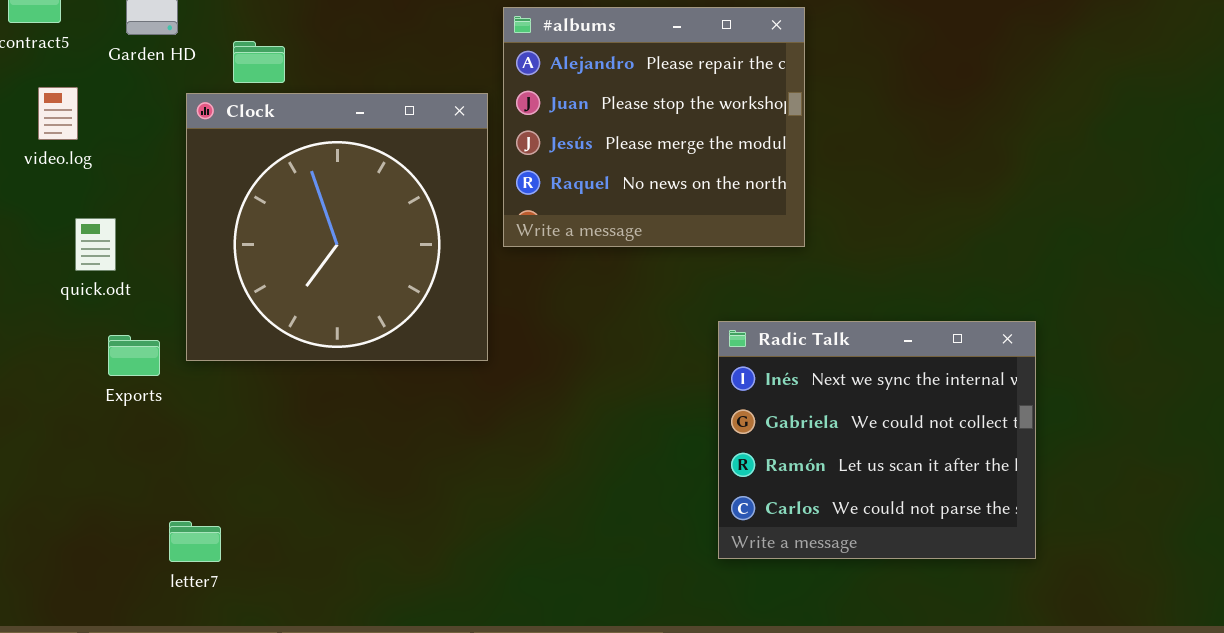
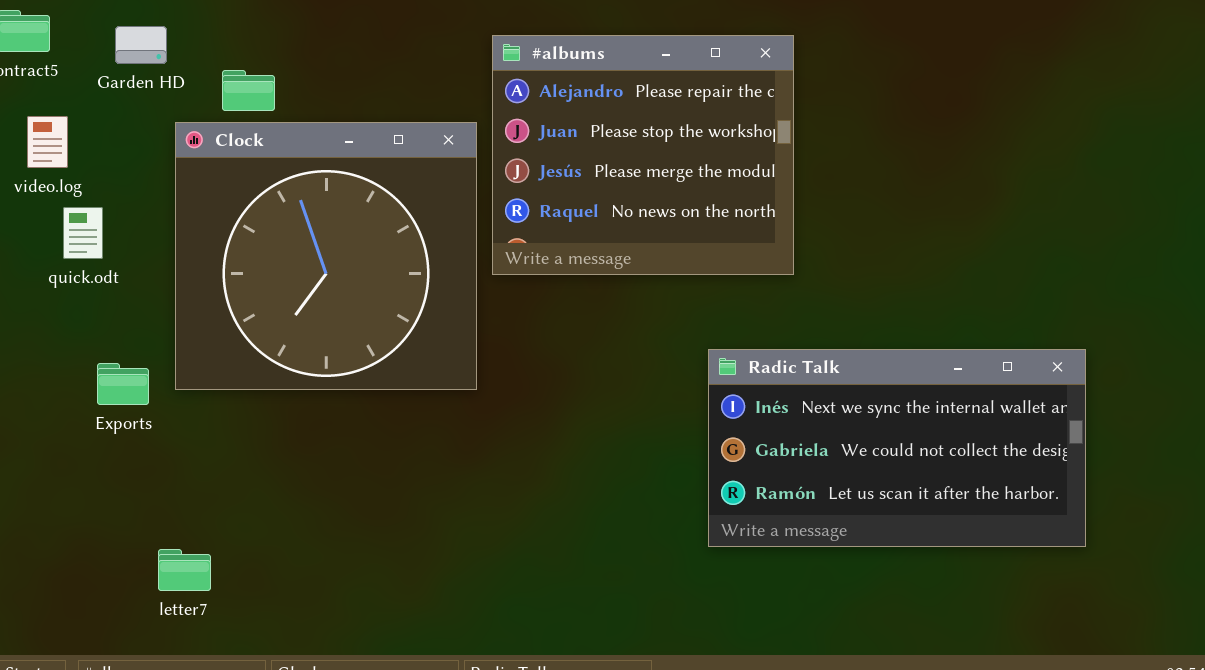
quick.odt: [75,218,116,271] -> [63,207,103,259], moved
Radic Talk: [718,321,1036,559] -> [708,349,1086,547], resized

